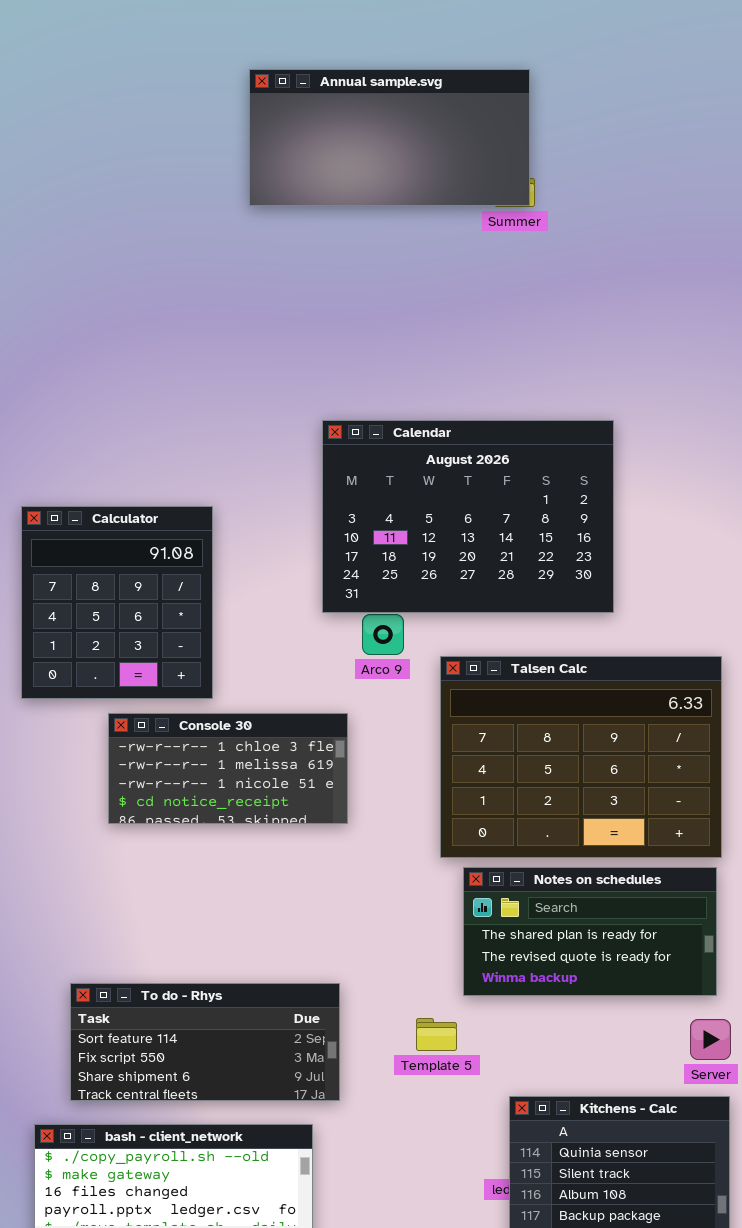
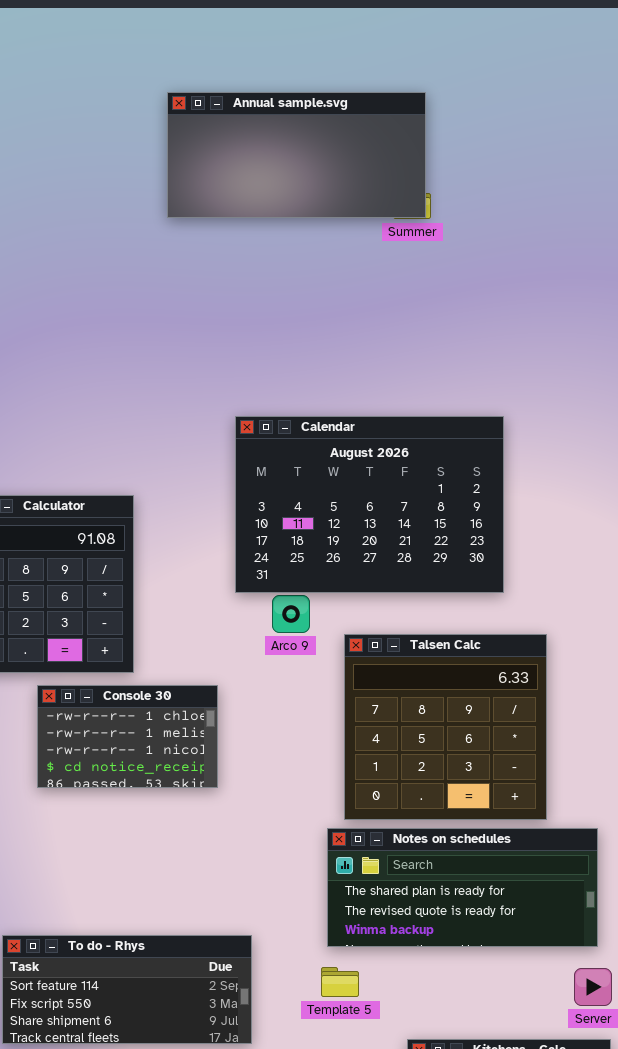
Talsen Calc: [440,656,722,858] -> [344,634,547,820], resized
Console 30: [108,713,348,824] -> [37,685,218,788], resized
Notes on schedules: [463,867,717,996] -> [327,828,598,947], resized

